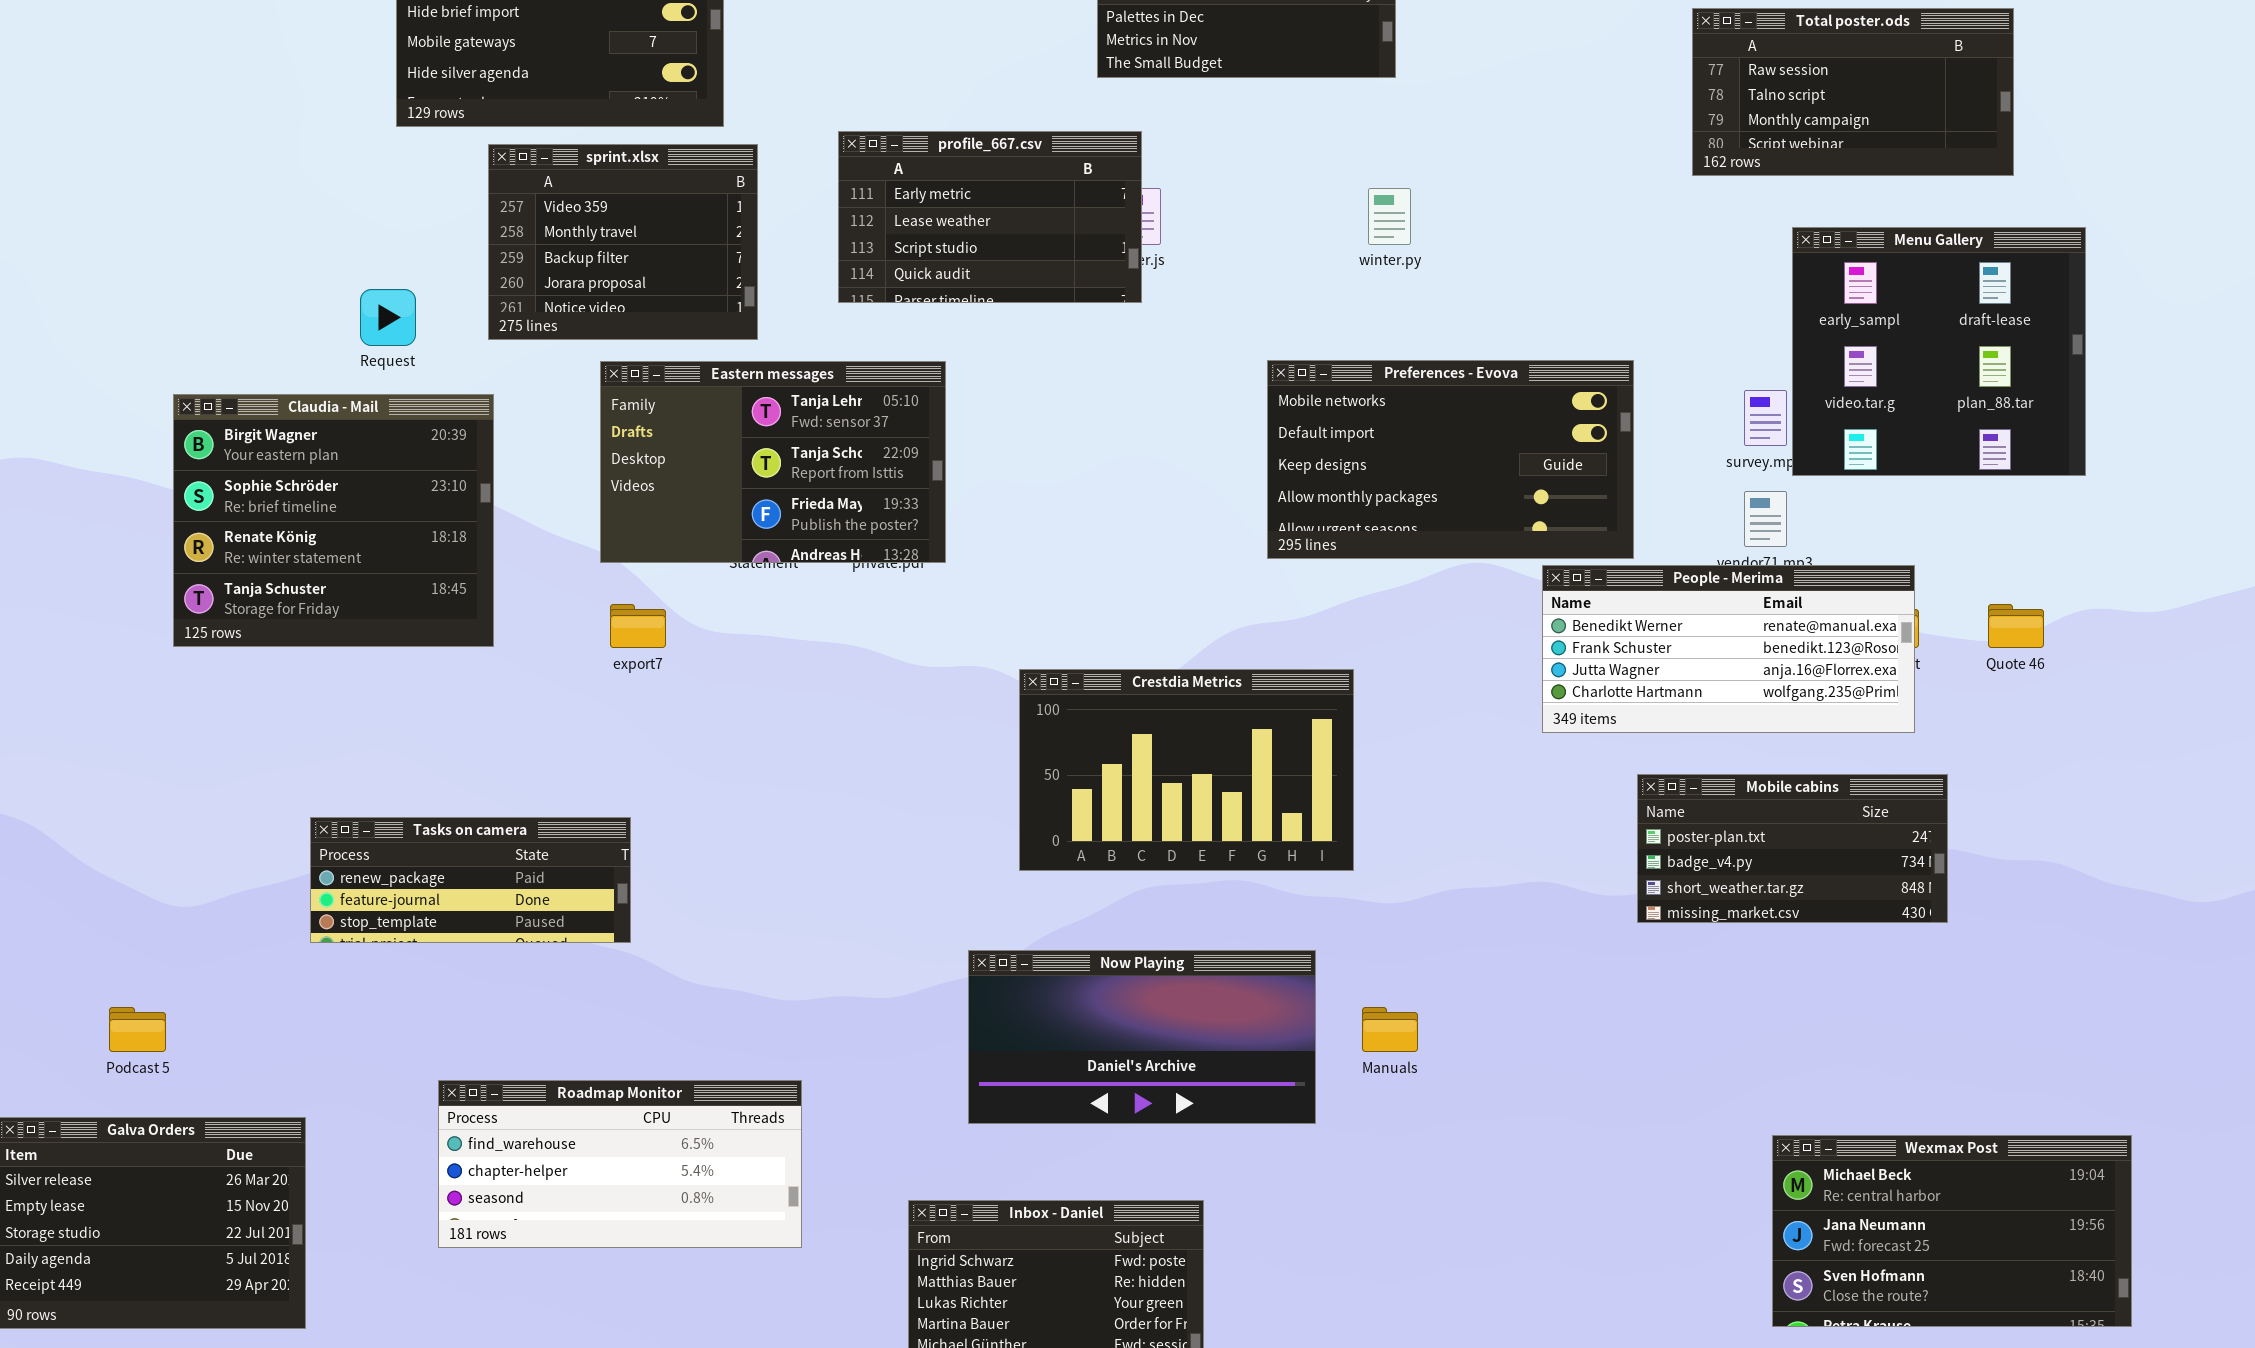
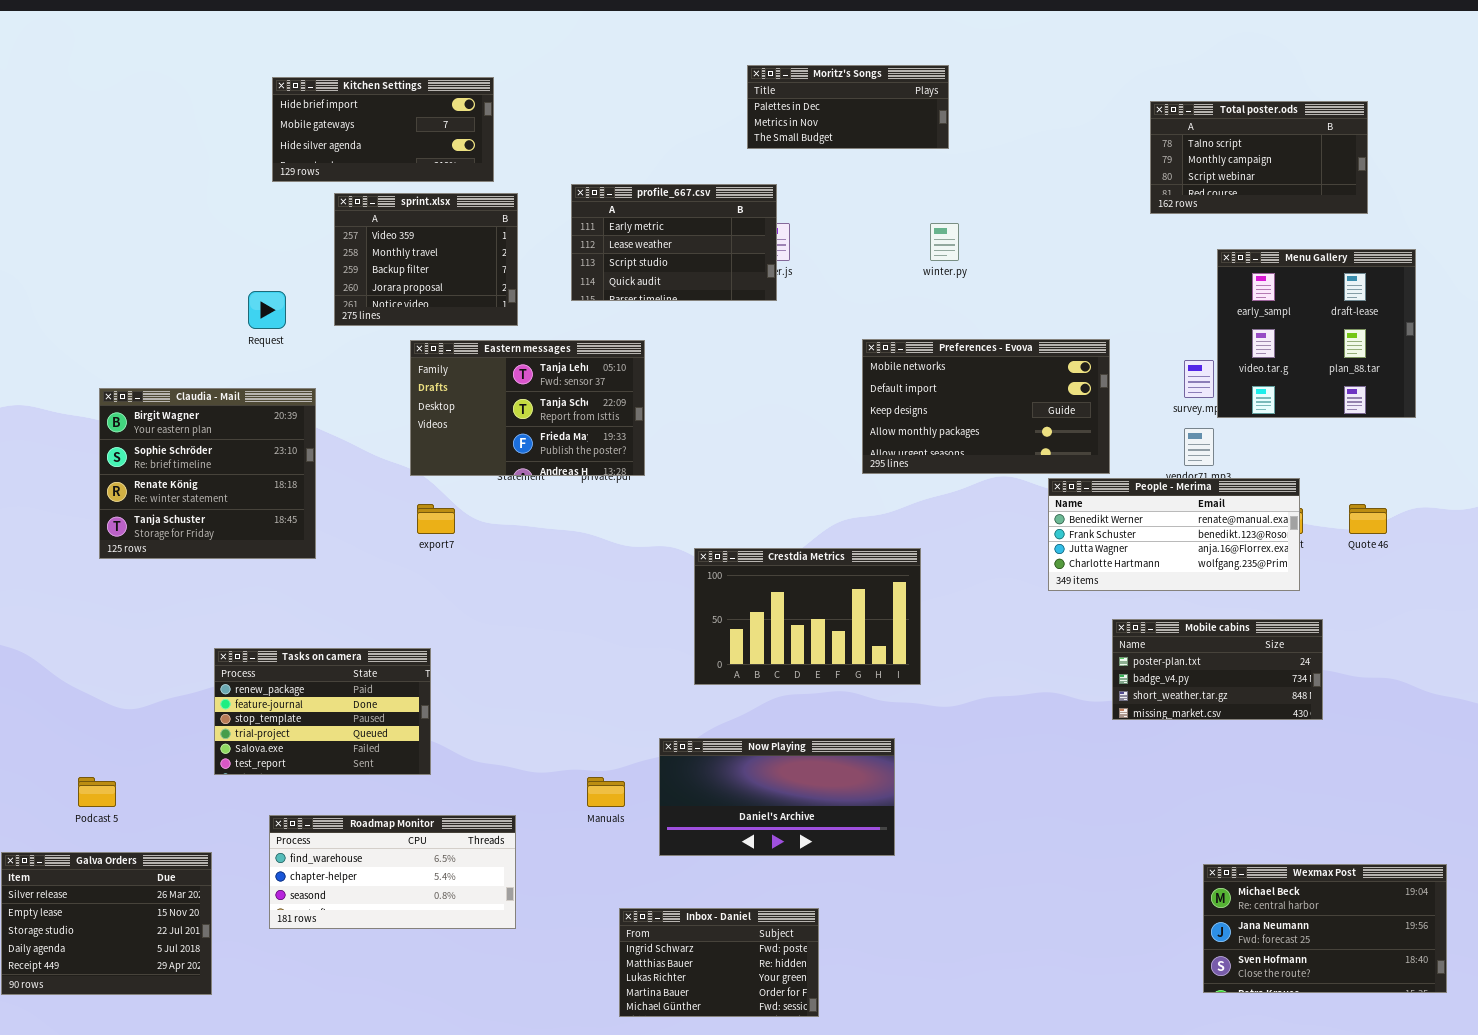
Total poster.ods: [1692,8,2014,176] -> [1150,101,1368,214], scrolled down 1 row
Claudia - Mail: [173,394,494,647] -> [99,388,316,559], moved
Tasks on camera: [310,817,631,943] -> [214,648,431,775], resized
Manuals: [1362,1007,1418,1052] -> [587,777,625,807], moved
Roadmap Monitor: [438,1080,802,1248] -> [269,815,516,929], moved

